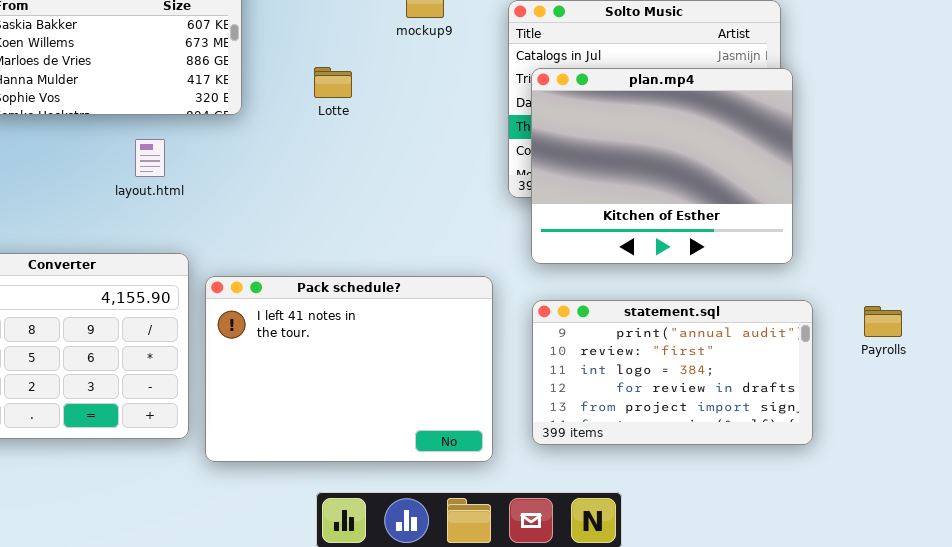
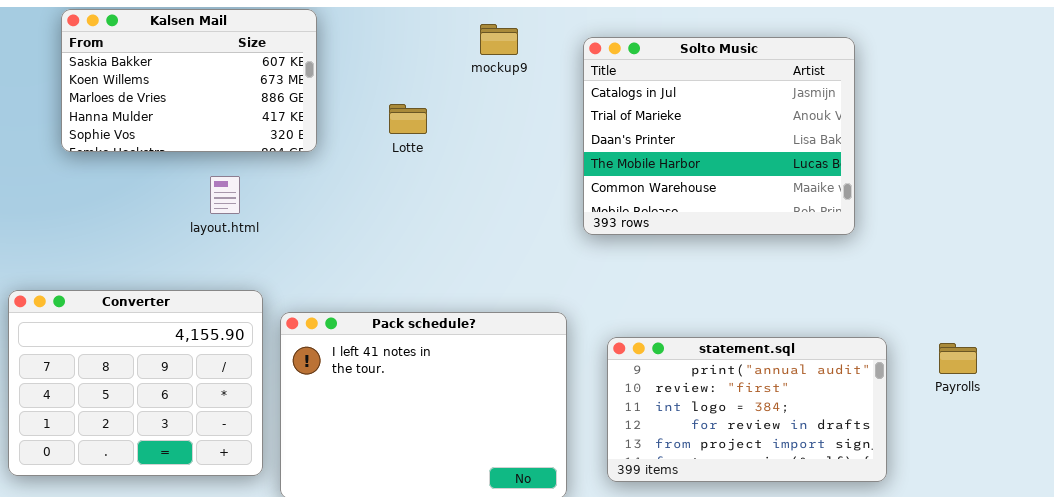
plan.mp4: [531,68,793,264] -> none, closed

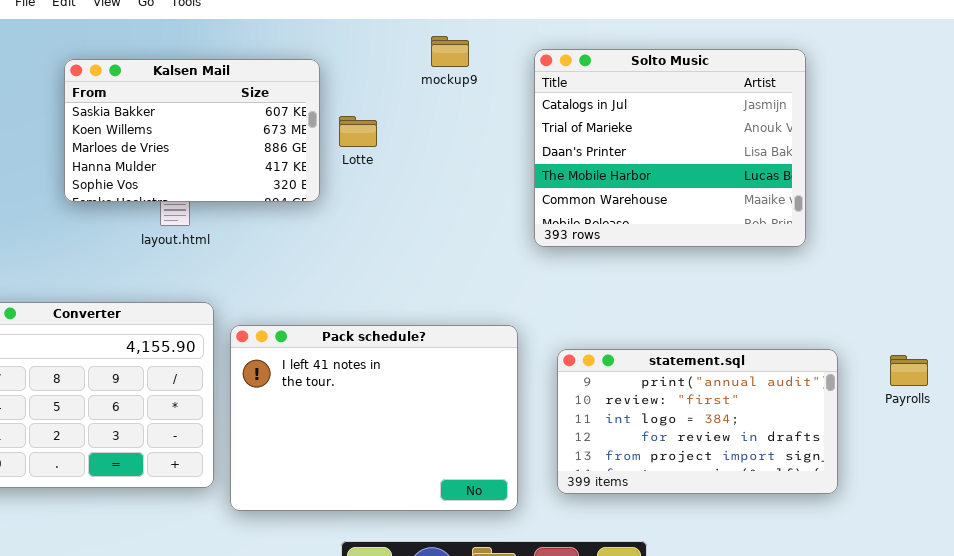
Kalsen Mail: [61,9,317,152] -> [64,59,320,202], moved

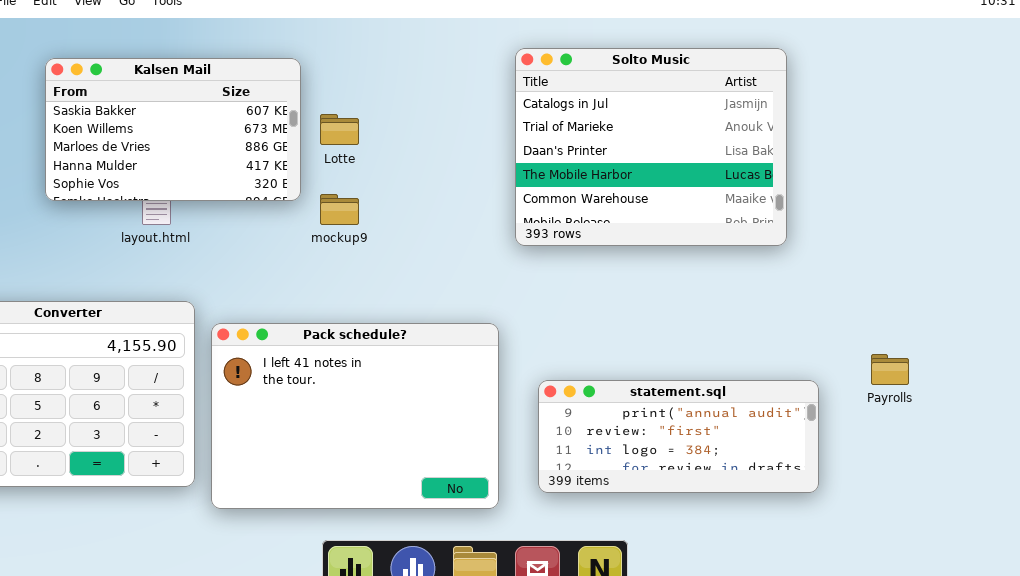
mockup9: [431,36,469,67] -> [320,194,359,225], moved
statement.sql: [557,349,838,494] -> [538,380,819,493], resized

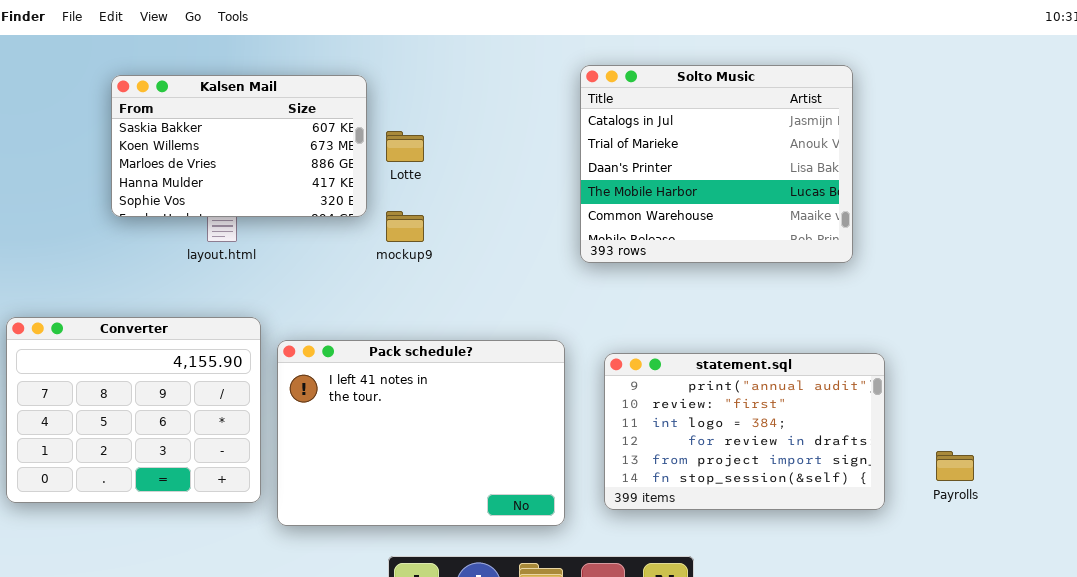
Payrolls: [871,354,909,385] -> [936,451,974,481], moved
statement.sql: [538,380,819,493] -> [604,353,885,510], resized

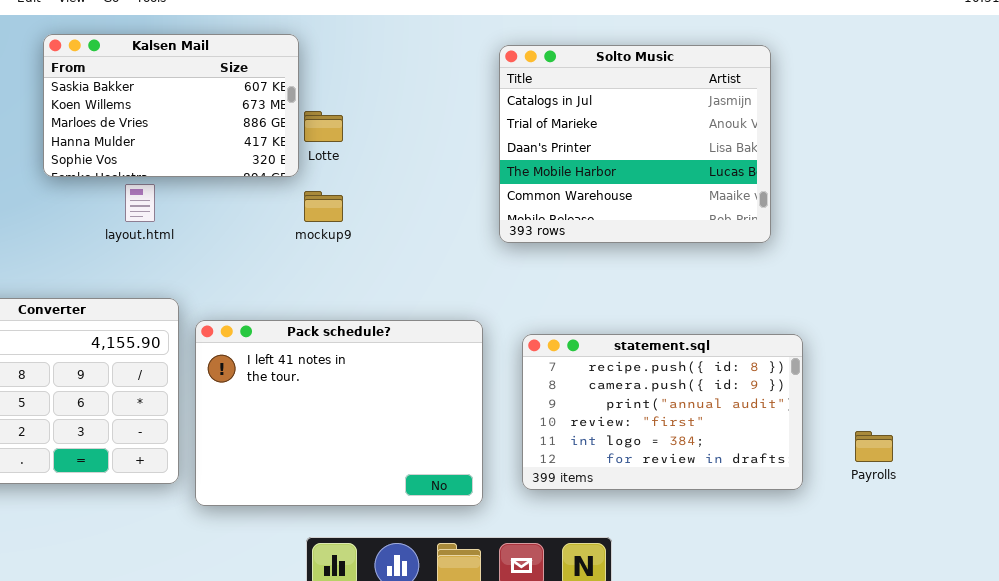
Kalsen Mail: [111,75,367,217] -> [43,34,299,177], moved
statement.sql: [604,353,885,510] -> [522,334,803,490], scrolled up 2 rows

